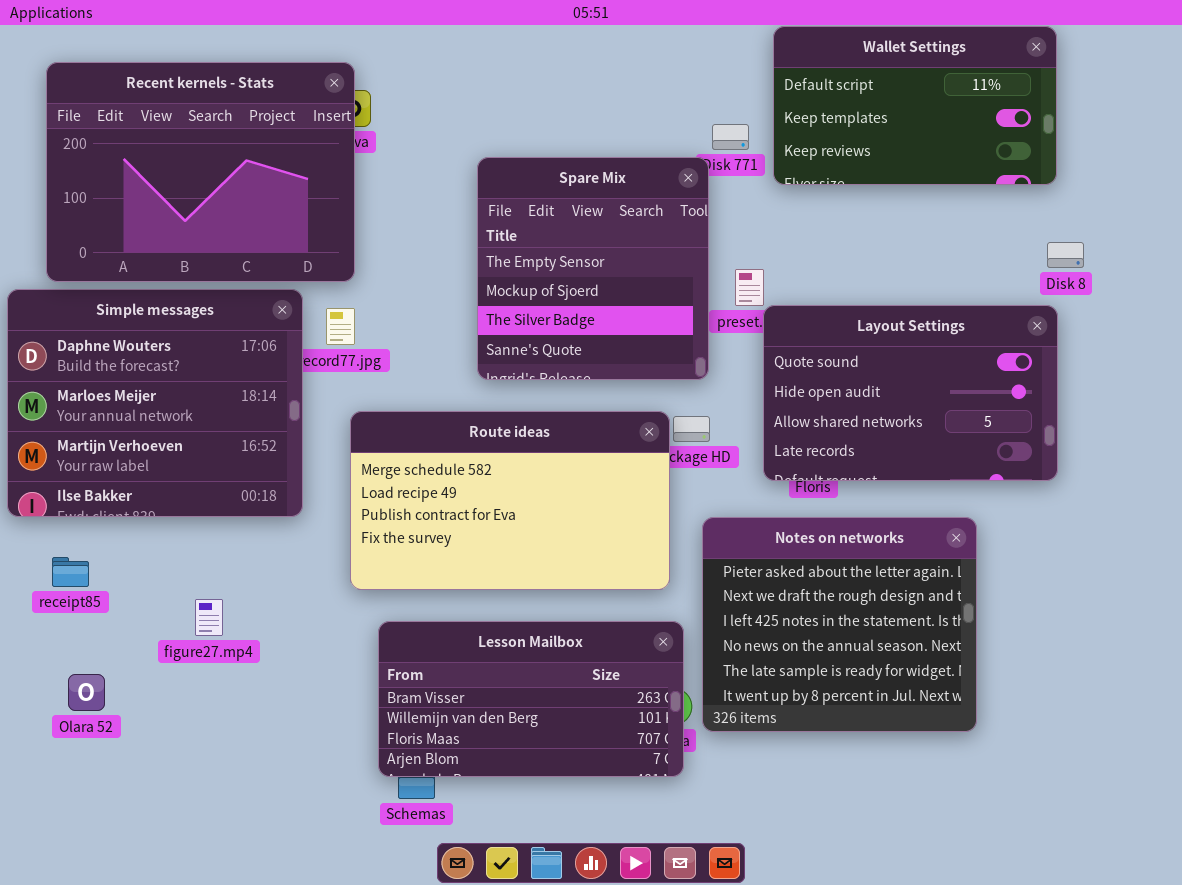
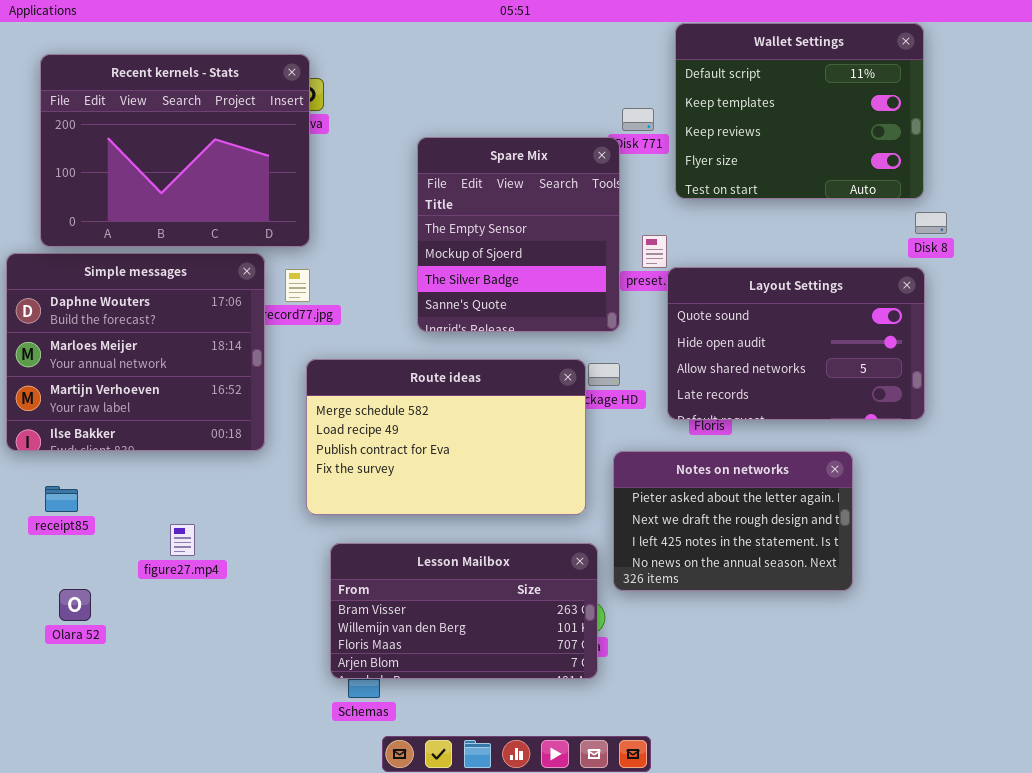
Wallet Settings: [773,26,1057,185] -> [675,23,924,199], resized
Notes on networks: [702,517,977,732] -> [613,451,853,591], resized

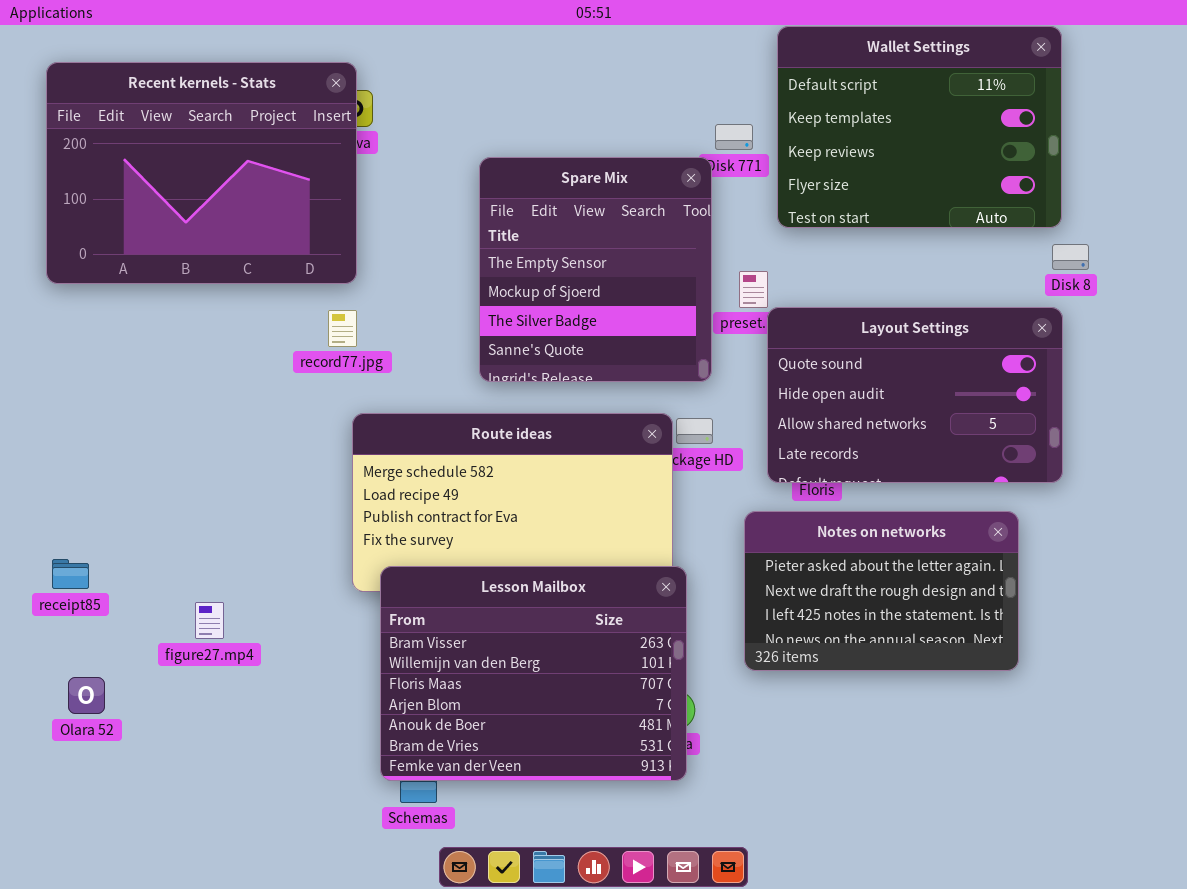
Simple messages: [6,253,265,451] -> none, closed
Notes on networks: [613,451,853,591] -> [744,511,1019,671], moved
Lesson Mailbox: [330,543,598,679] -> [380,566,687,781], resized

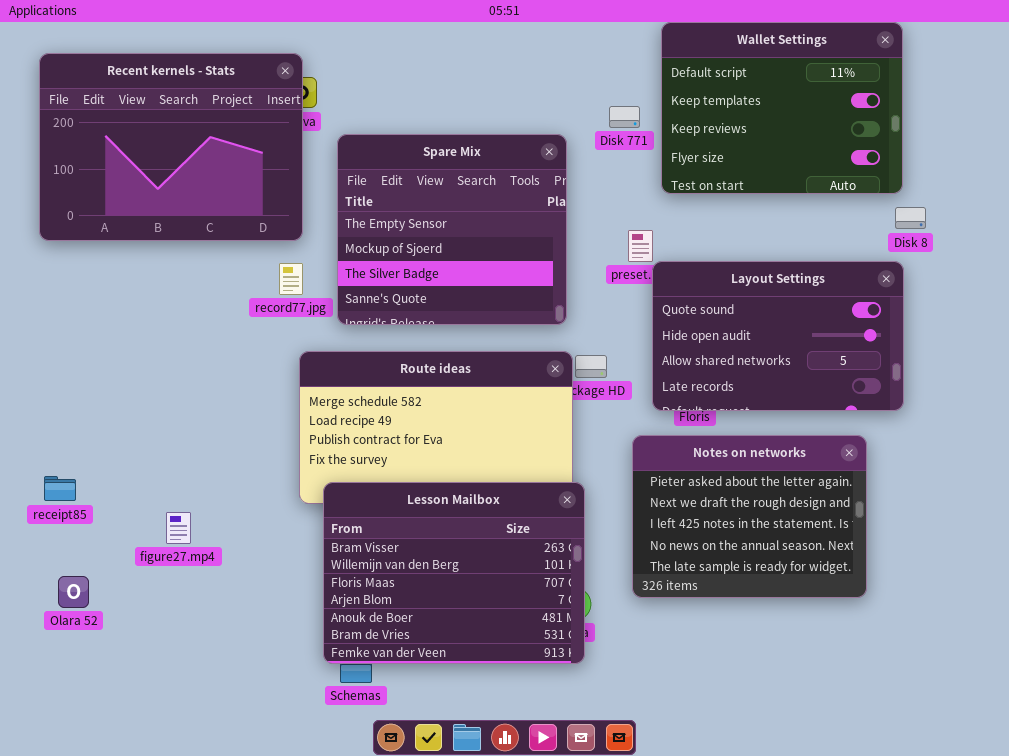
Spare Mix: [479,157,712,382] -> [337,134,567,325], moved, resized
Notes on networks: [744,511,1019,671] -> [632,435,867,598], resized

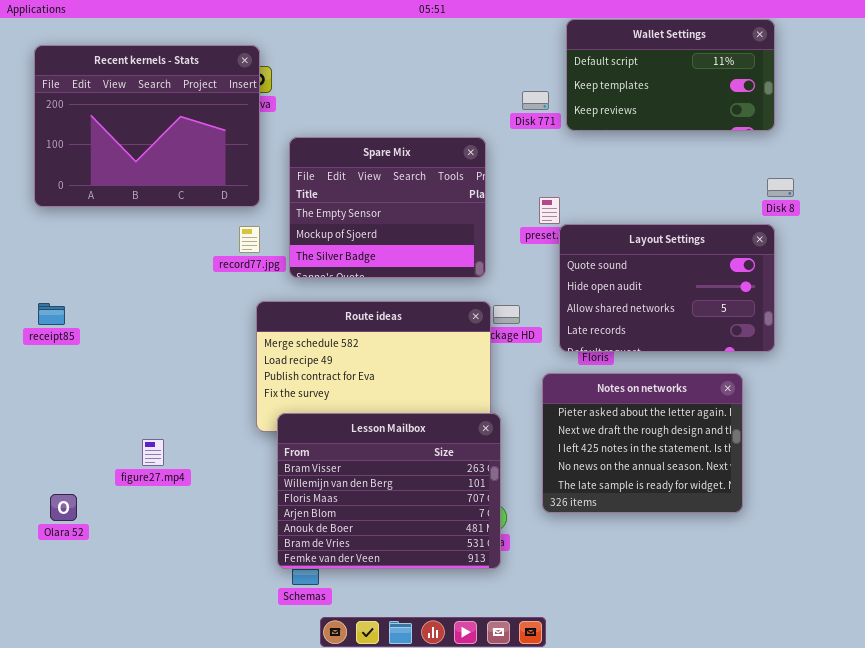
Wallet Settings: [661,22,903,194] -> [566,19,775,131], resized
Spare Mix: [337,134,567,325] -> [289,137,486,278], resized
receipt85: [44,476,76,501] -> [38,303,65,325], moved

